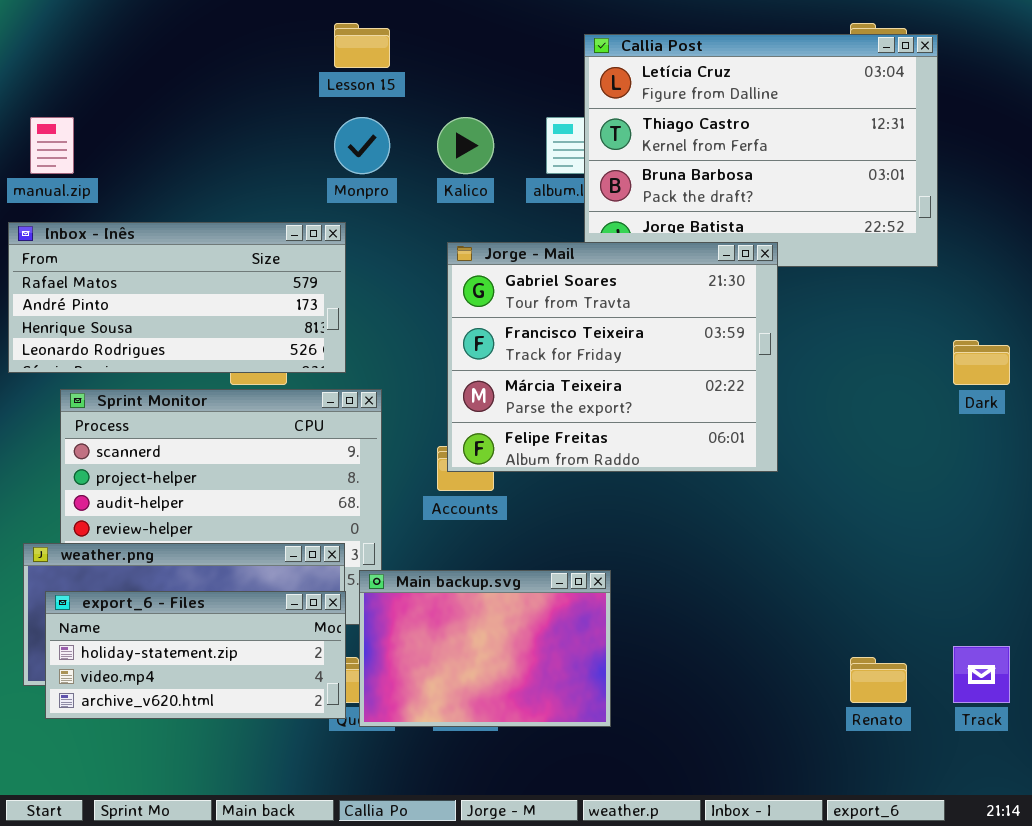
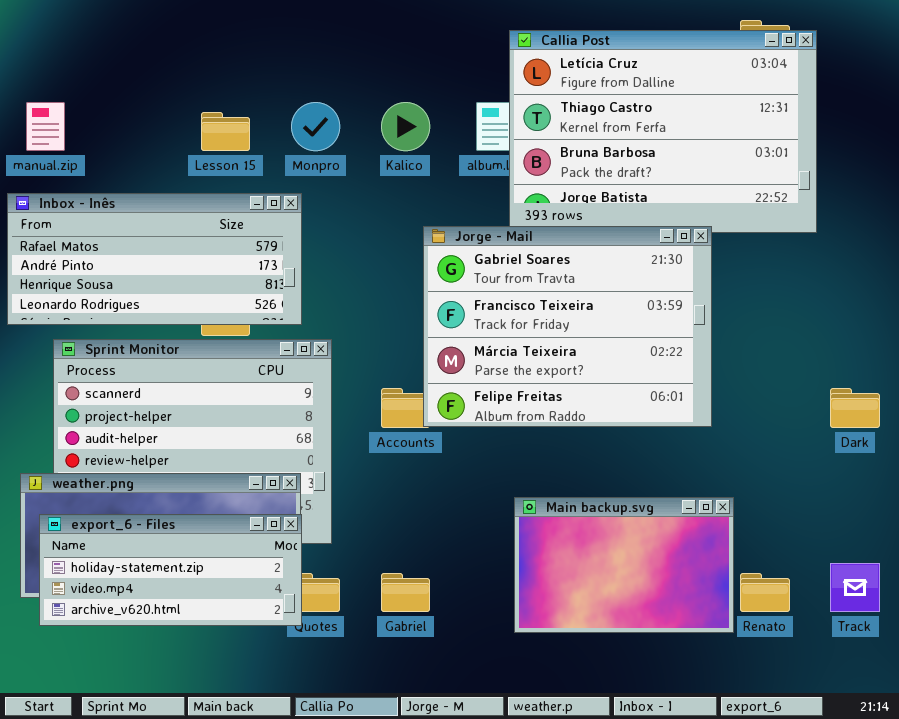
Lesson 15: [334,23,390,68] -> [201,112,250,151], moved
Jorge - Mail: [447,242,778,472] -> [423,226,712,427], moved
Dark: [953,340,1010,385] -> [830,388,880,428], moved
Main backup.svg: [359,570,611,727] -> [514,497,734,633], moved

